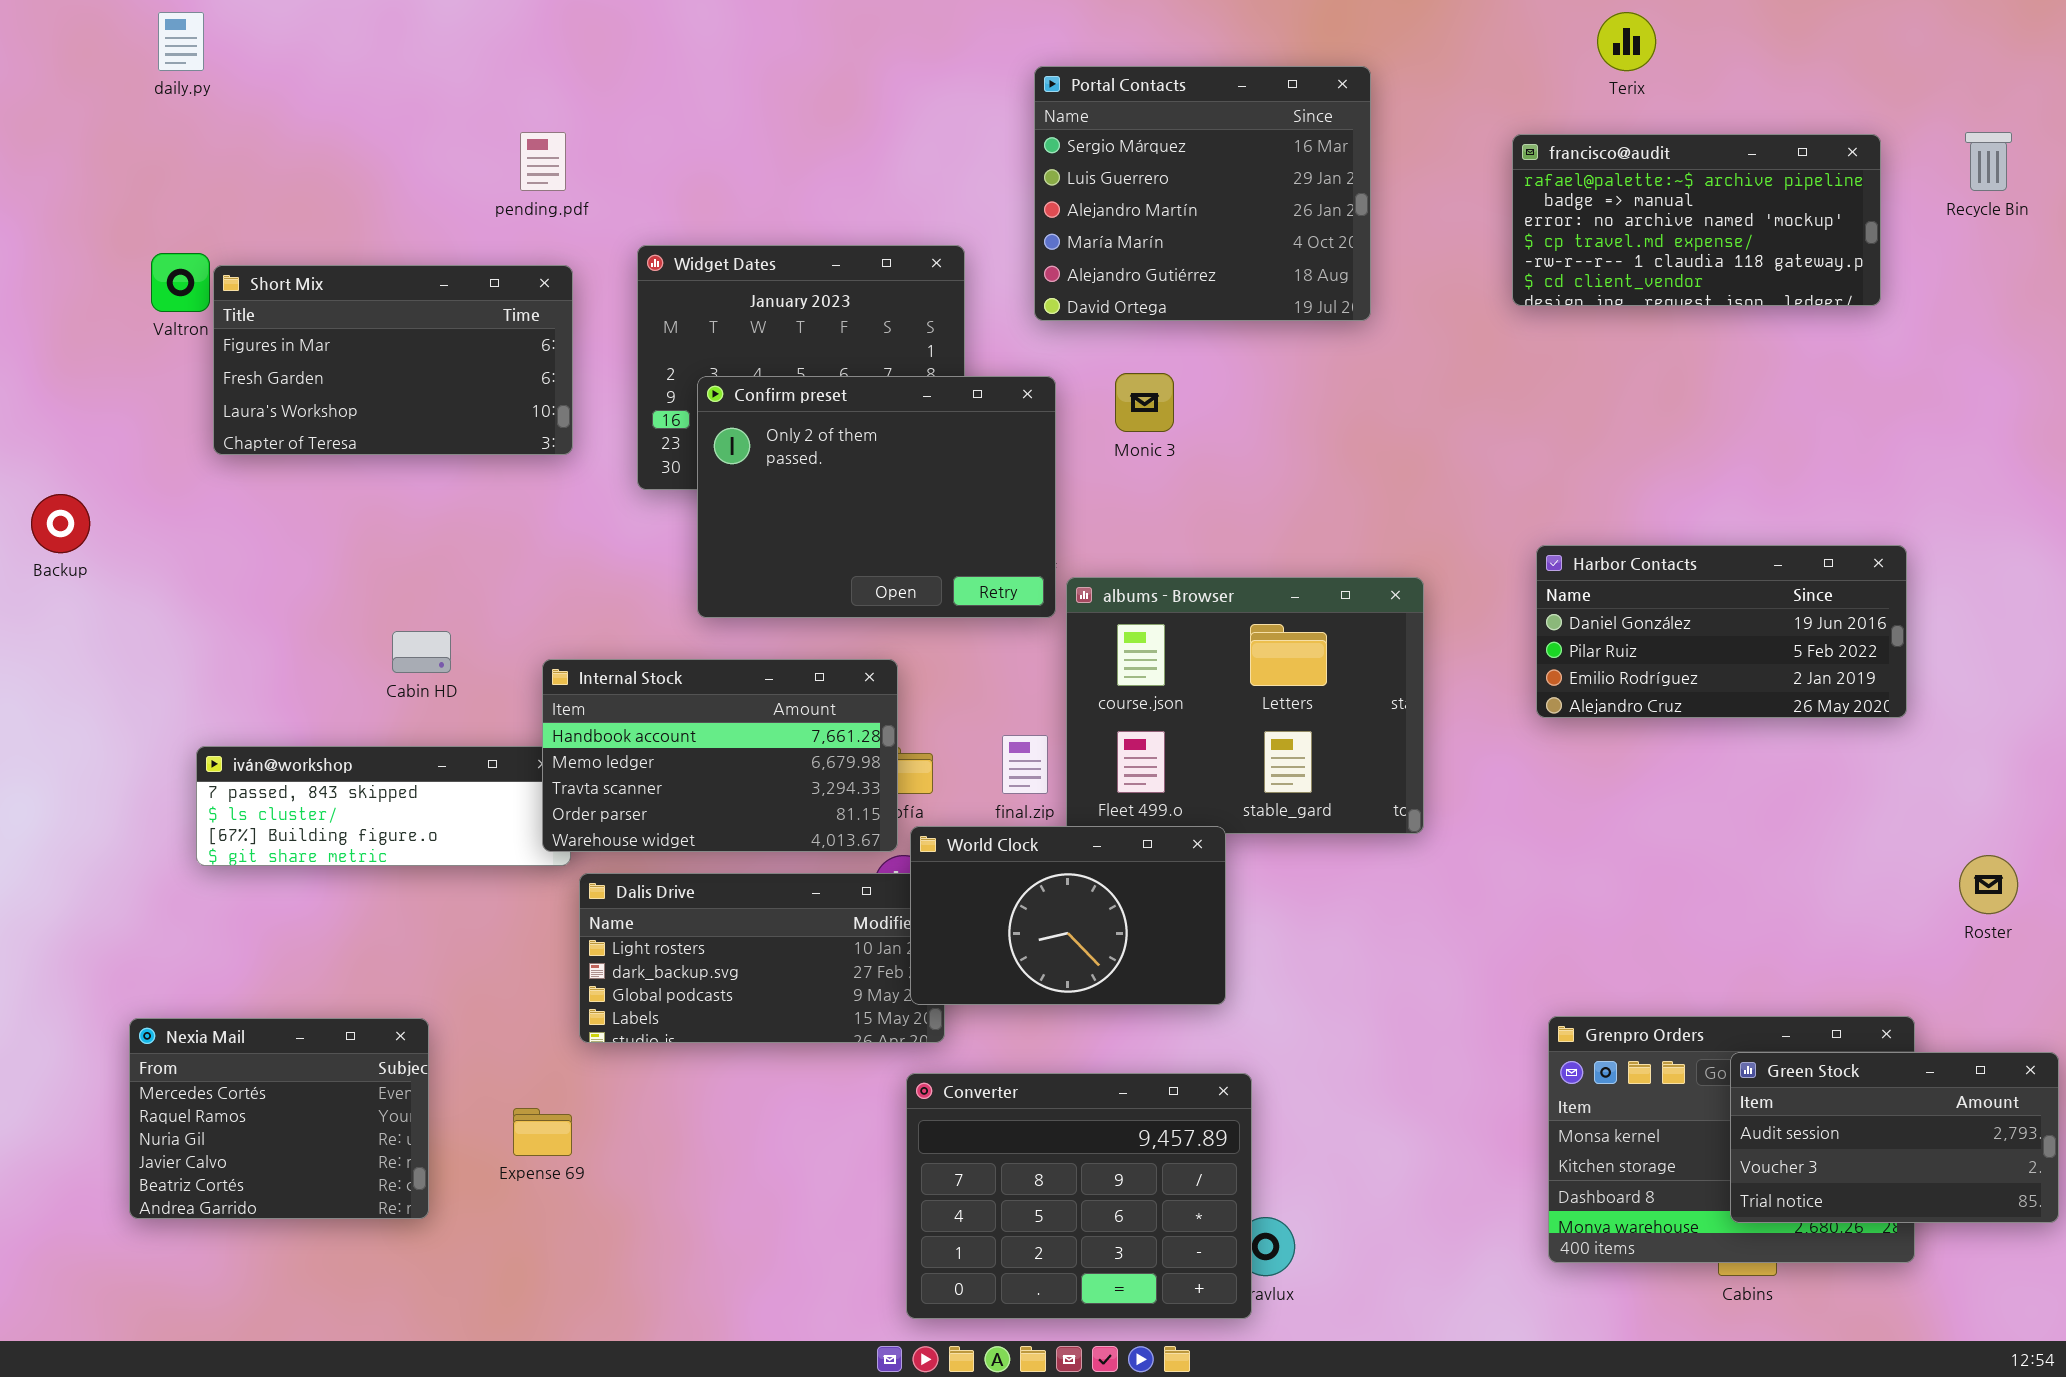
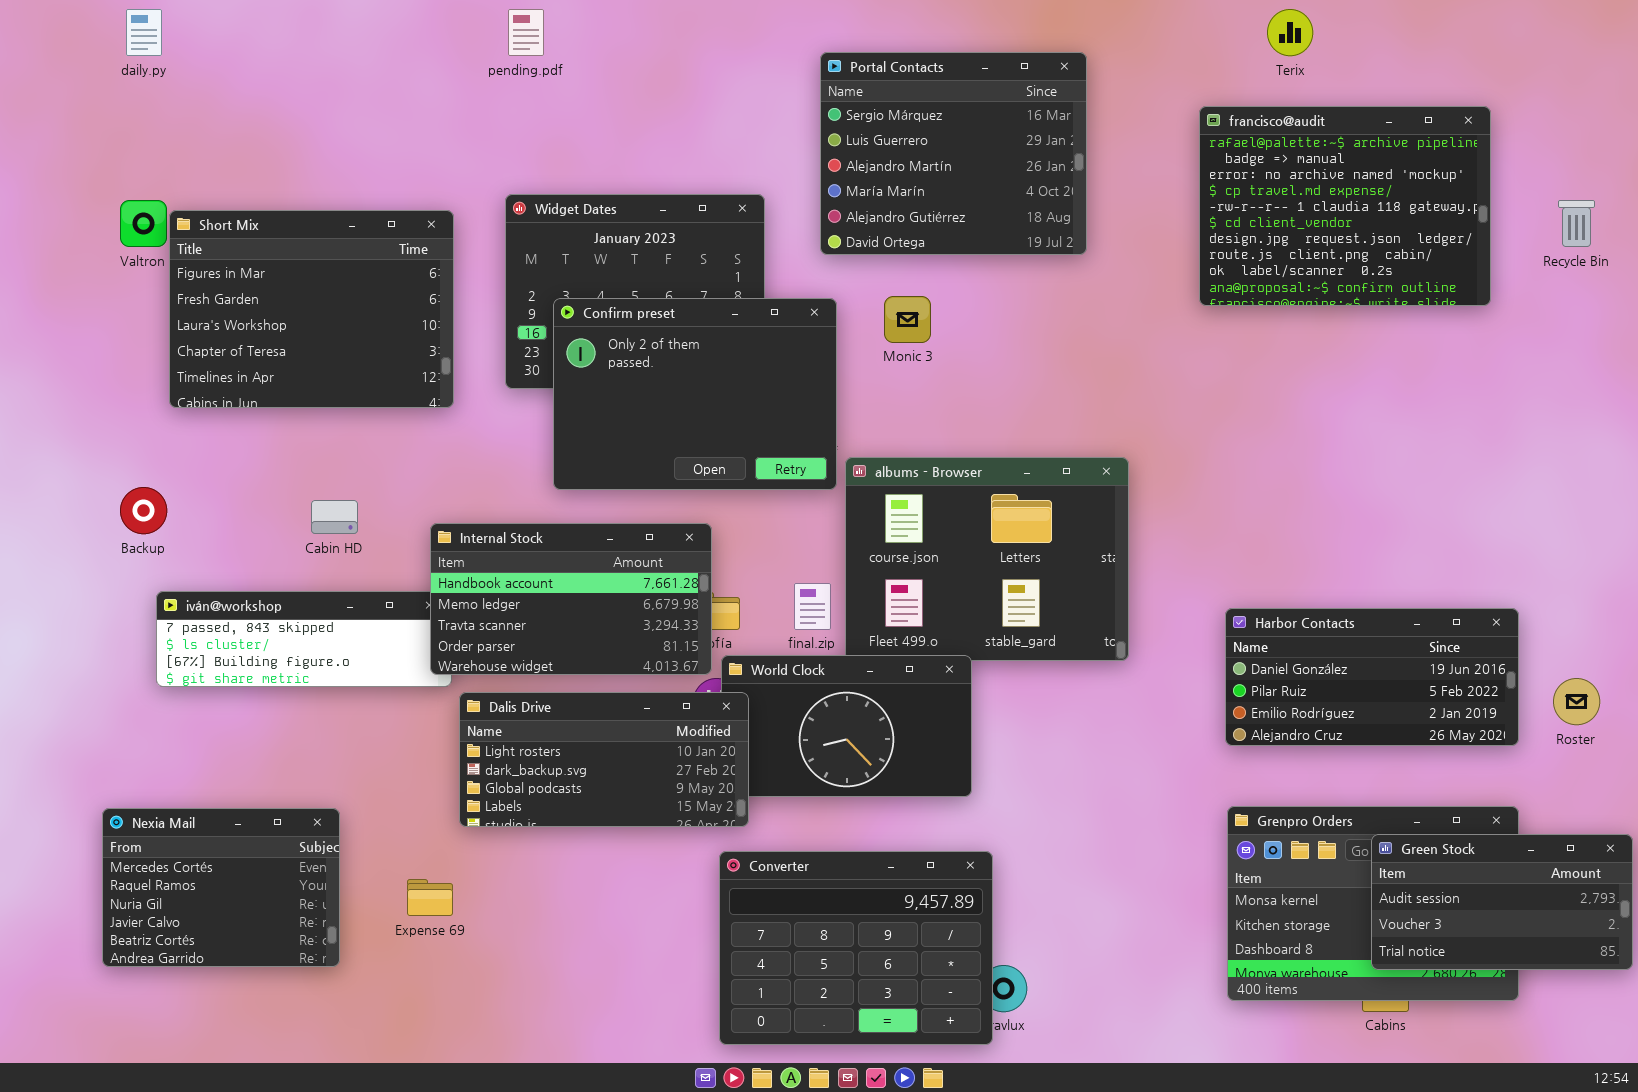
pending.pdf: [520,132,566,191] -> [508,9,544,56], moved
Recycle Bin: [1965,132,2012,191] -> [1558,200,1595,247], moved
francisco@audit: [1512,134,1881,306] -> [1199,106,1491,306], resized
Short Mix: [213,265,573,455] -> [169,210,454,408], resized
Backup: [31,494,90,553] -> [120,487,167,534], moved
Harbor Contacts: [1536,545,1907,718] -> [1225,608,1519,746], moved
Dalis Drive: [579,873,945,1043] -> [459,692,749,827], raised

